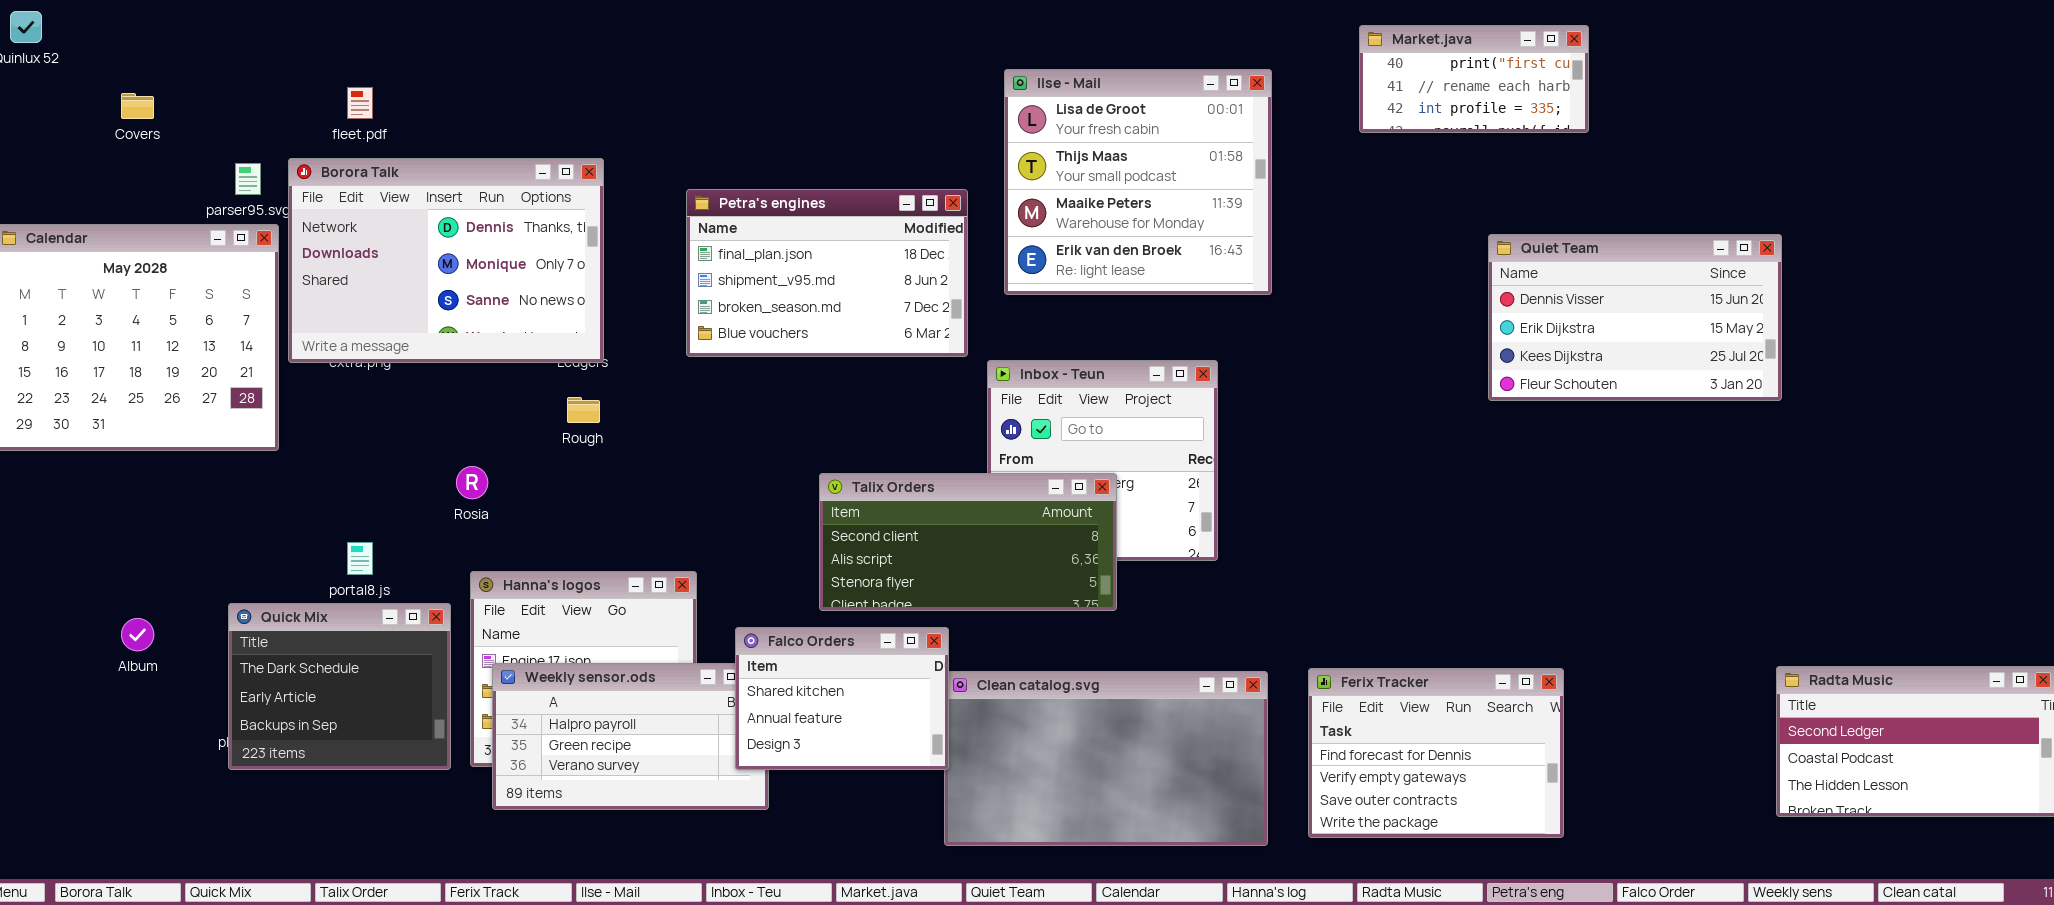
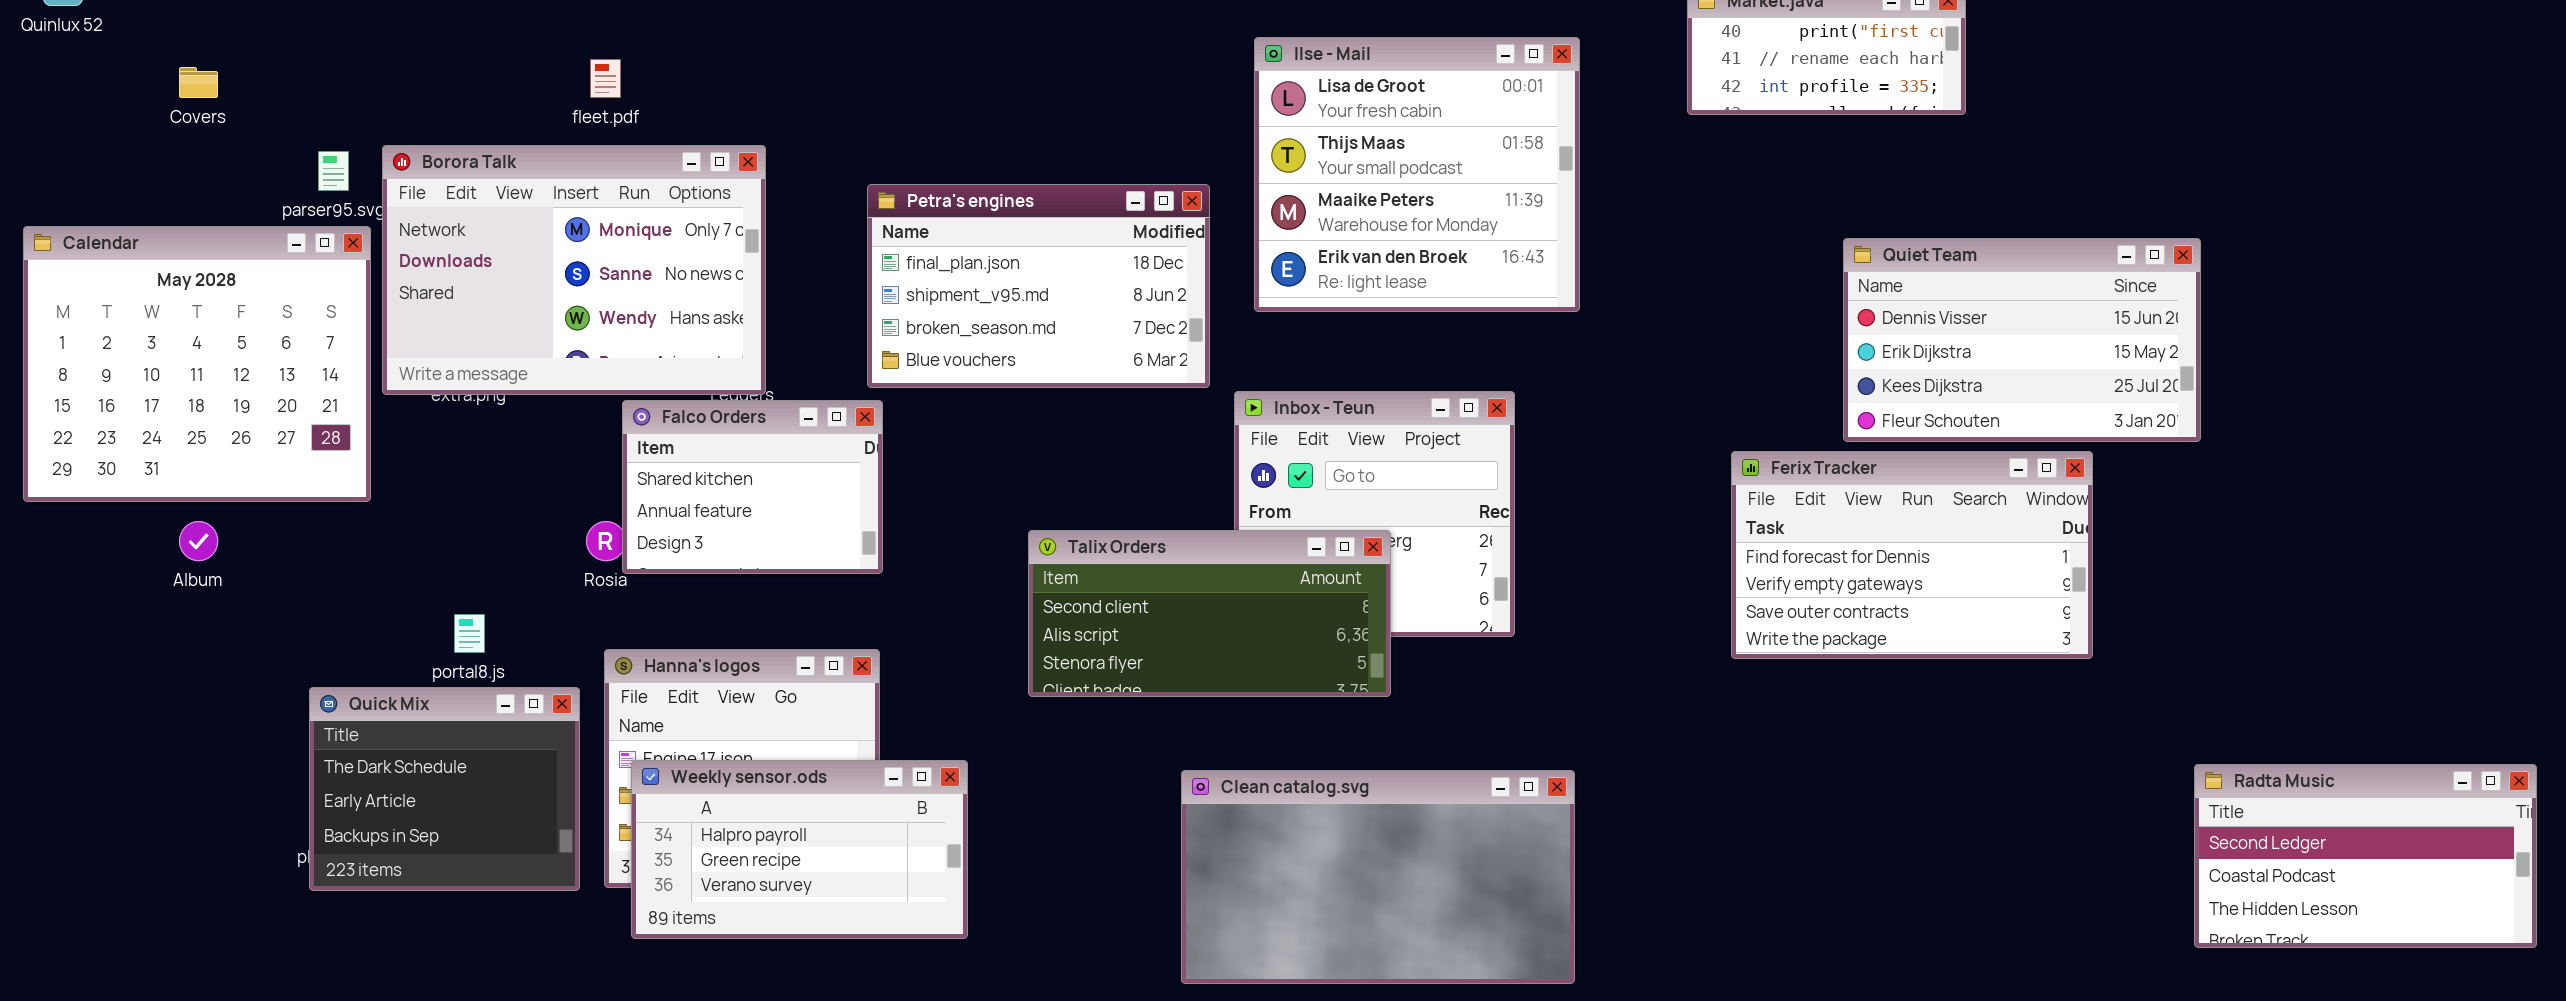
fleet.pdf: [347,87,373,119] -> [590,59,621,98], moved
Borora Talk: [288,158,604,363] -> [382,145,766,395], scrolled down 1 row
Album: [121,618,154,651] -> [179,521,218,561], moved
Falco Orders: [735,627,949,770] -> [622,400,883,574], moved
Ferix Tracker: [1308,668,1564,838] -> [1731,451,2093,659], moved, resized

